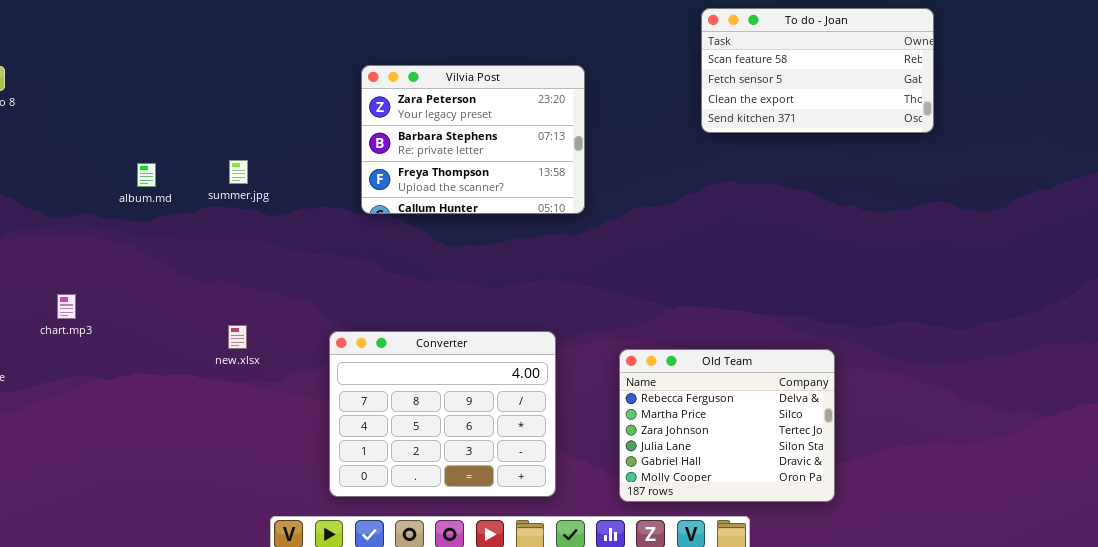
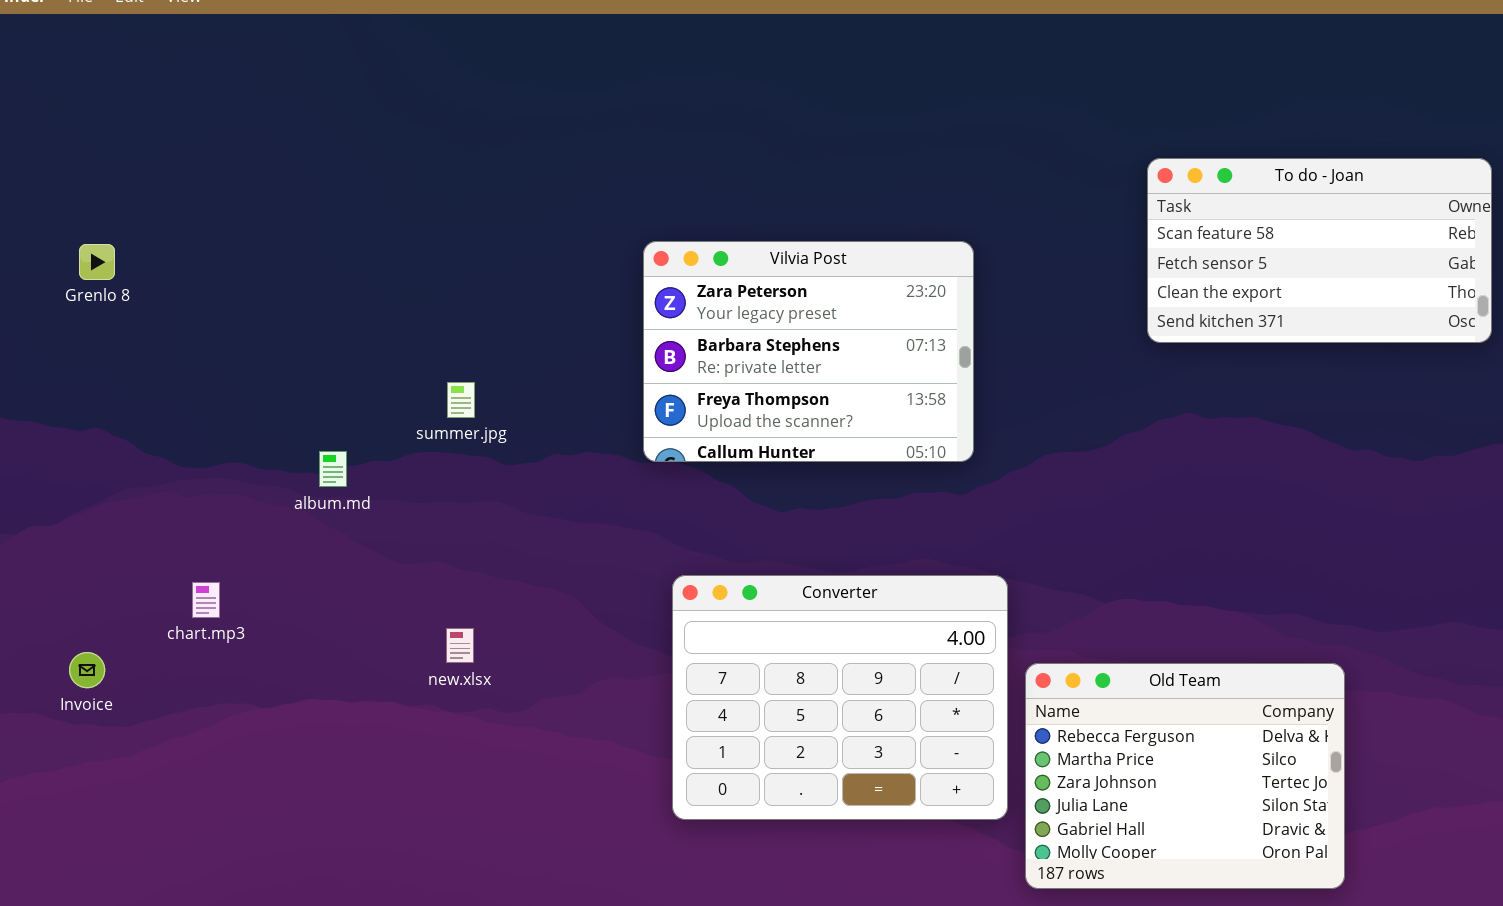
album.md: [137,163,156,187] -> [319,451,347,487], moved
Converter: [329,331,556,497] -> [672,575,1008,820], moved

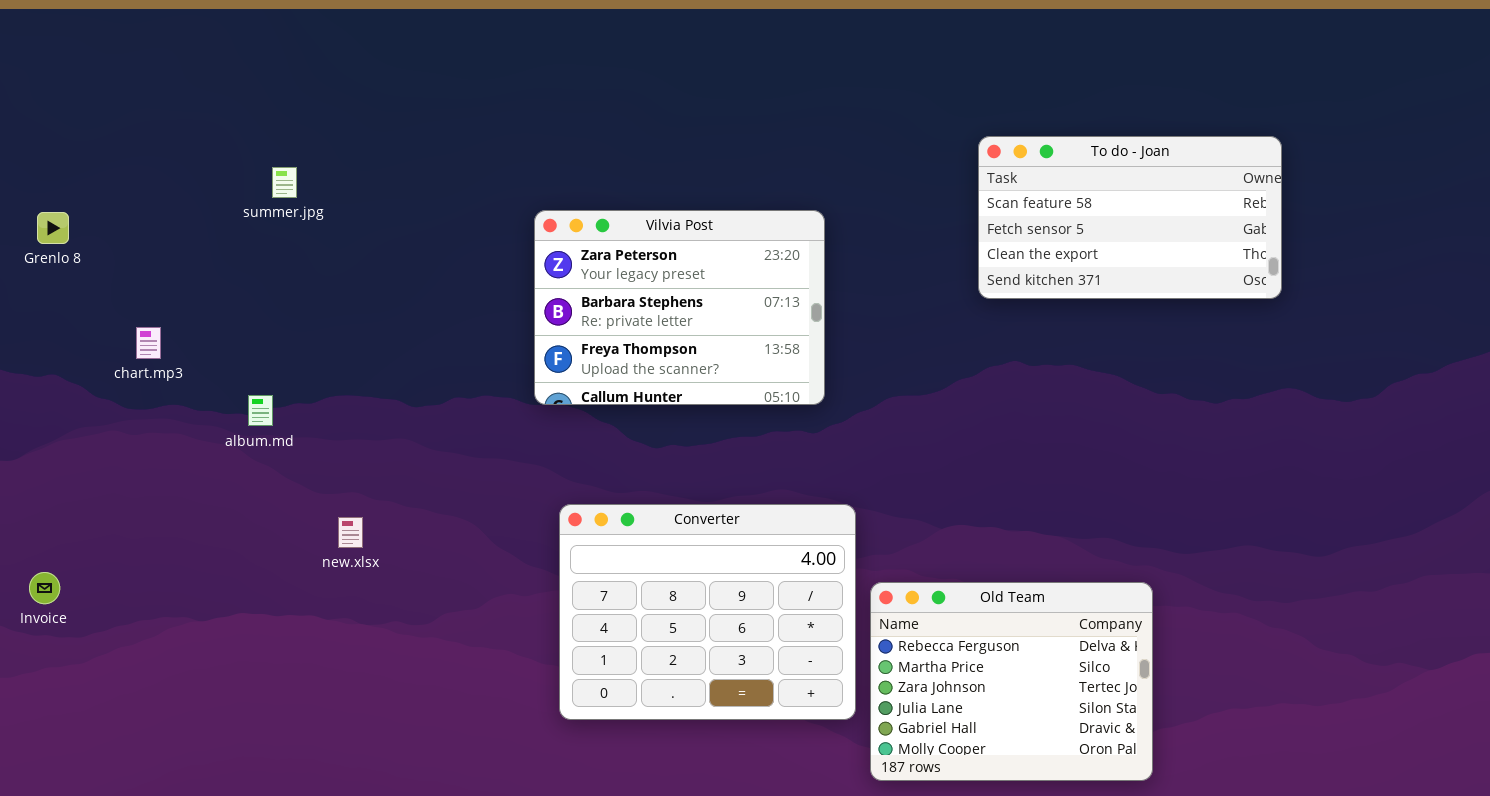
summer.jpg: [447,382,475,418] -> [272,167,297,198], moved
chart.mp3: [192,582,220,618] -> [136,327,161,359], moved
new.xlsx: [446,628,474,663] -> [338,517,363,548], moved

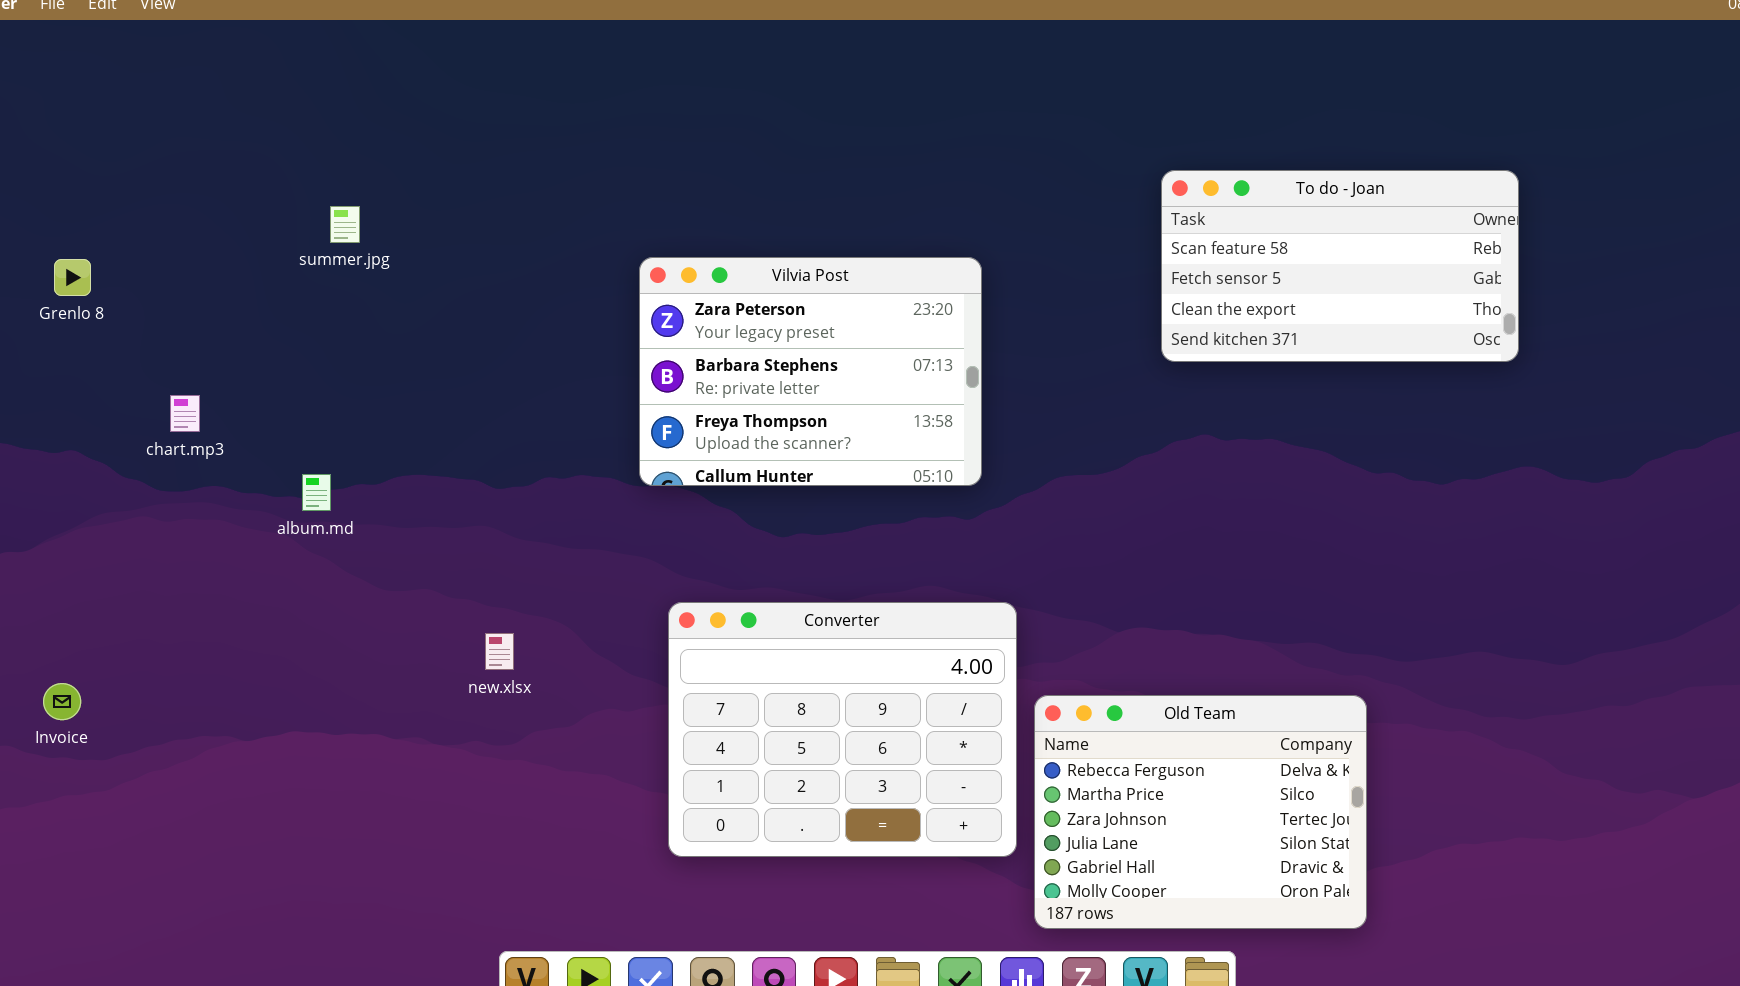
new.xlsx: [338,517,363,548] -> [485,633,514,670], moved

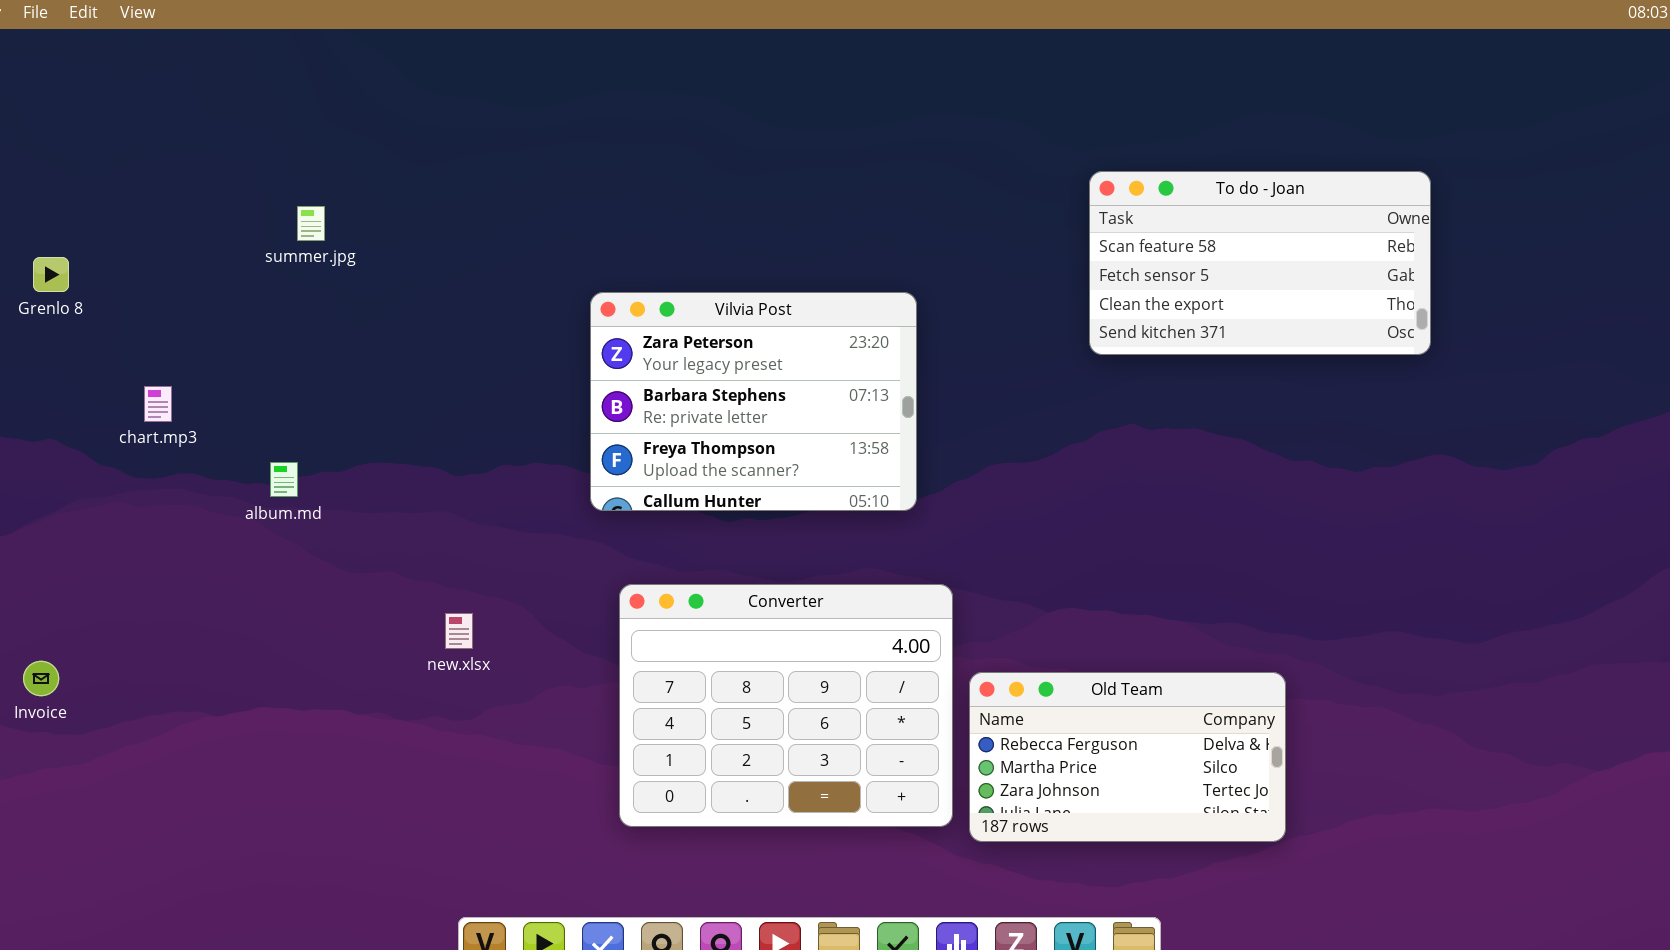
Vilvia Post: [639,257,982,486] -> [590,292,917,511], moved
Old Team: [1034,695,1367,929] -> [969,672,1286,842], resized

